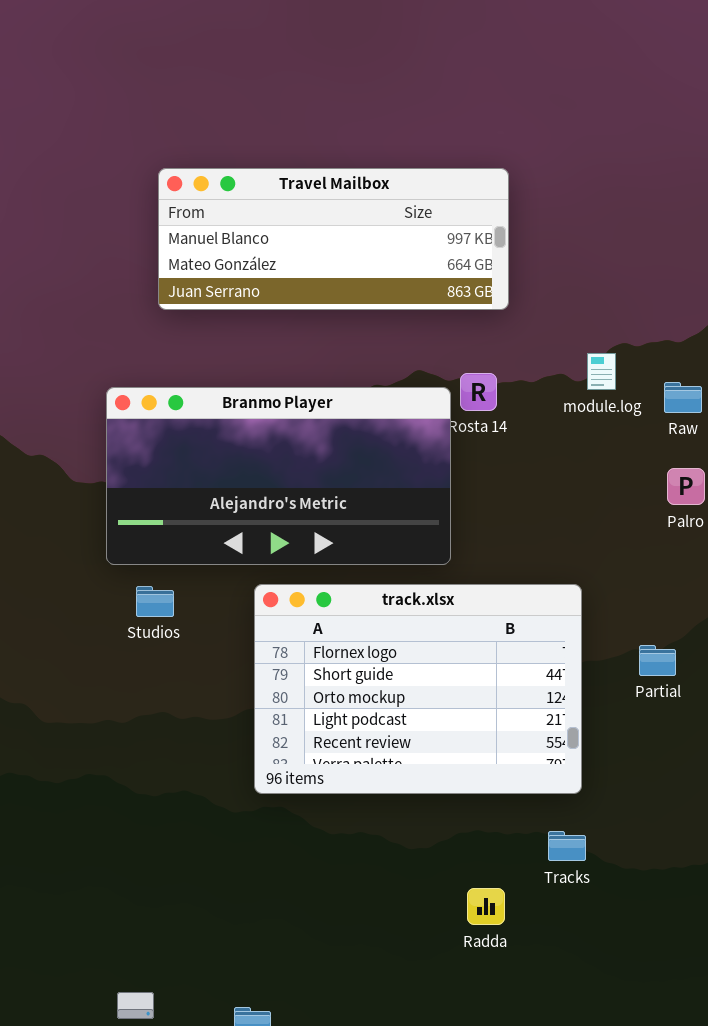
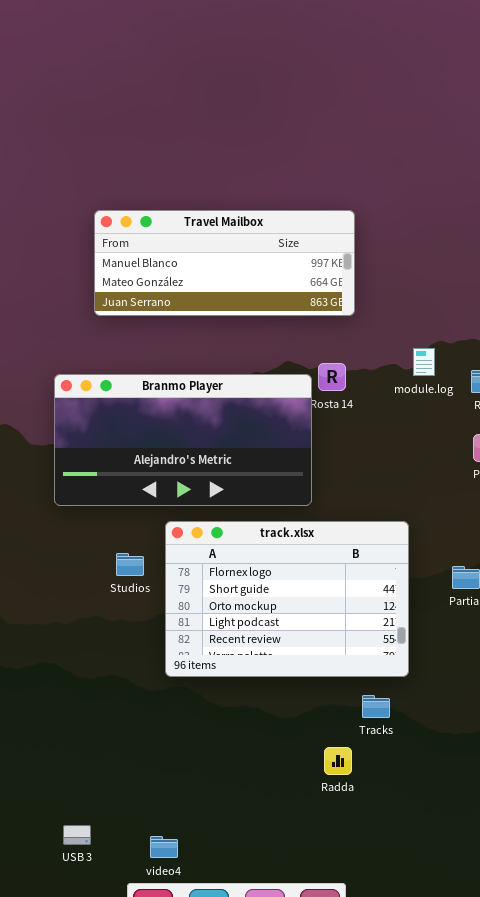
Studios: [136,586,174,617] -> [116,553,144,576], moved
Tracks: [548,831,586,861] -> [362,695,390,718], moved

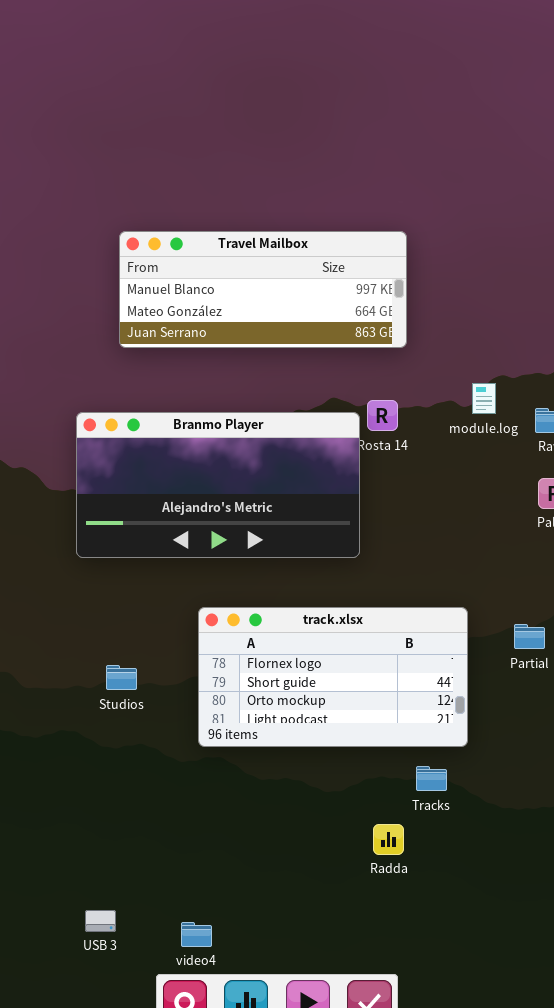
track.xlsx: [165,521,409,677] -> [198,607,468,747], resized
Studios: [116,553,144,576] -> [106,665,137,690], moved

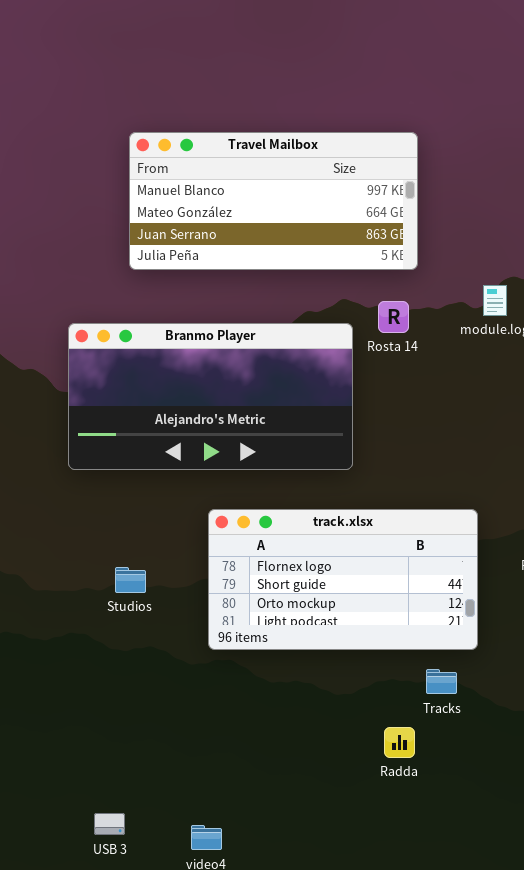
Travel Mailbox: [119,231,407,348] -> [129,132,418,270], resized
Branmo Player: [76,412,360,558] -> [68,323,353,470], moved

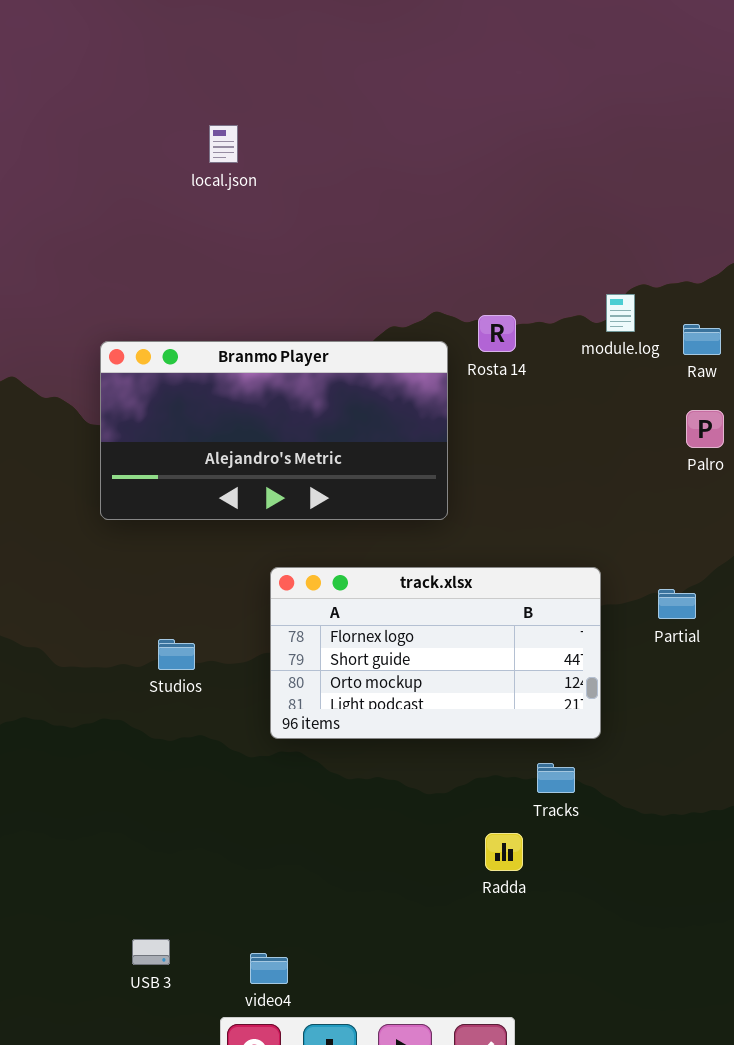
Travel Mailbox: [129,132,418,270] -> none, closed

